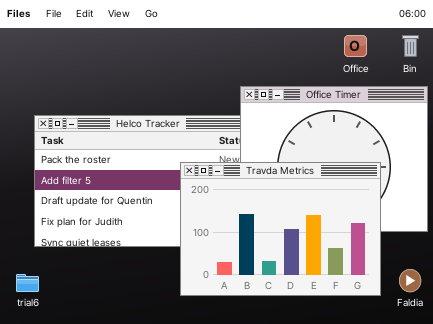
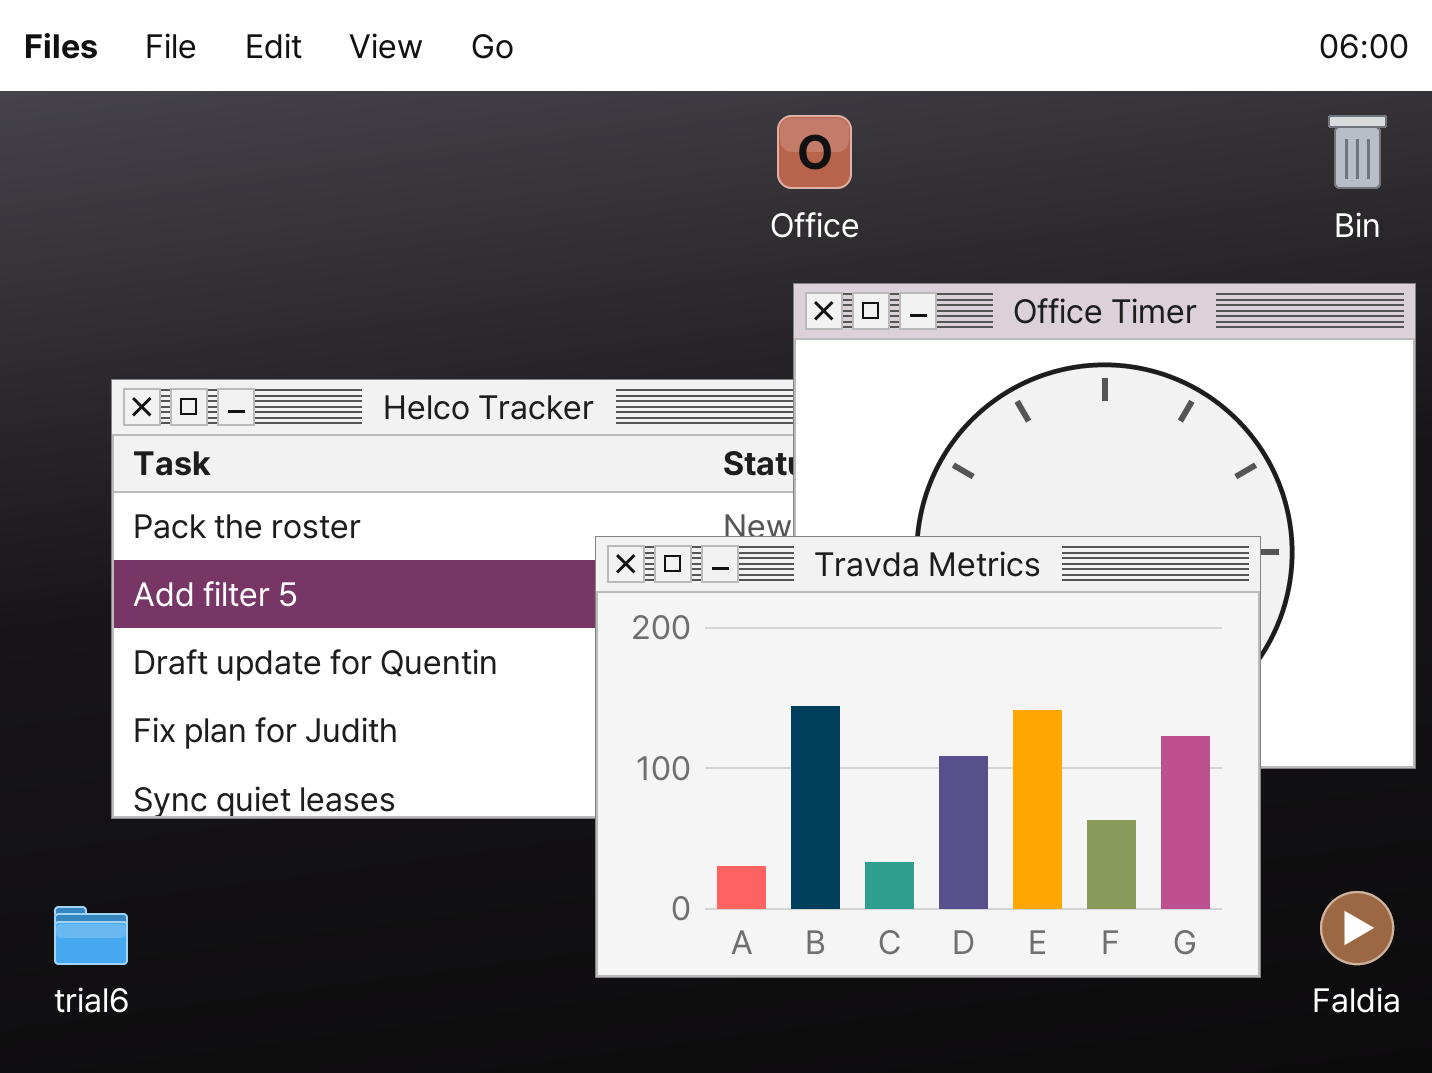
Office: [344,35,367,57] -> [777,115,852,189], moved

